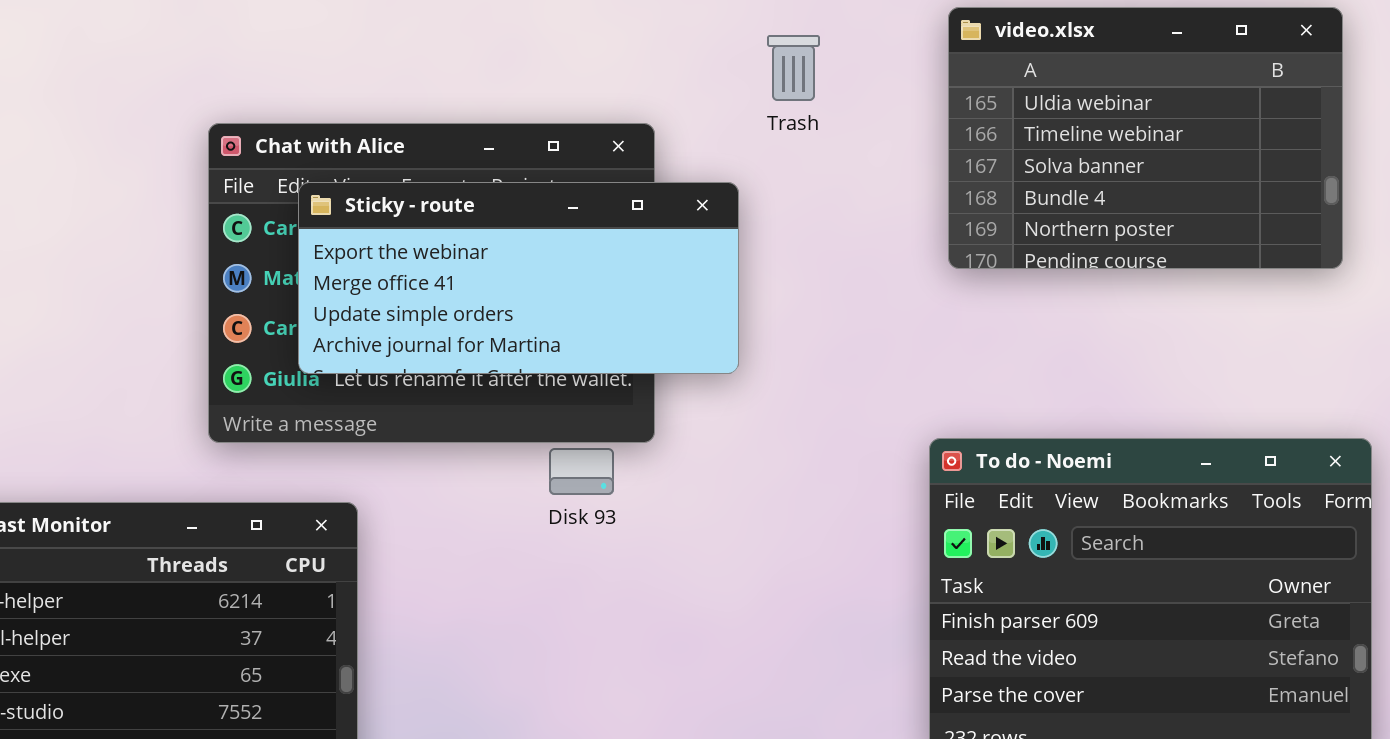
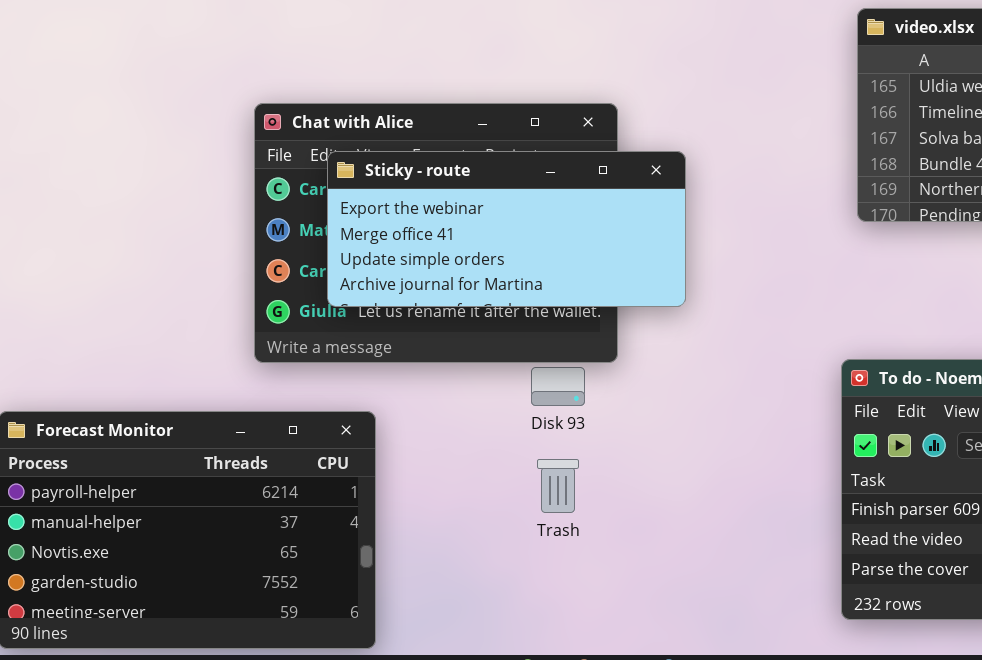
Trash: [767,35,820,101] -> [537,459,579,513], moved

